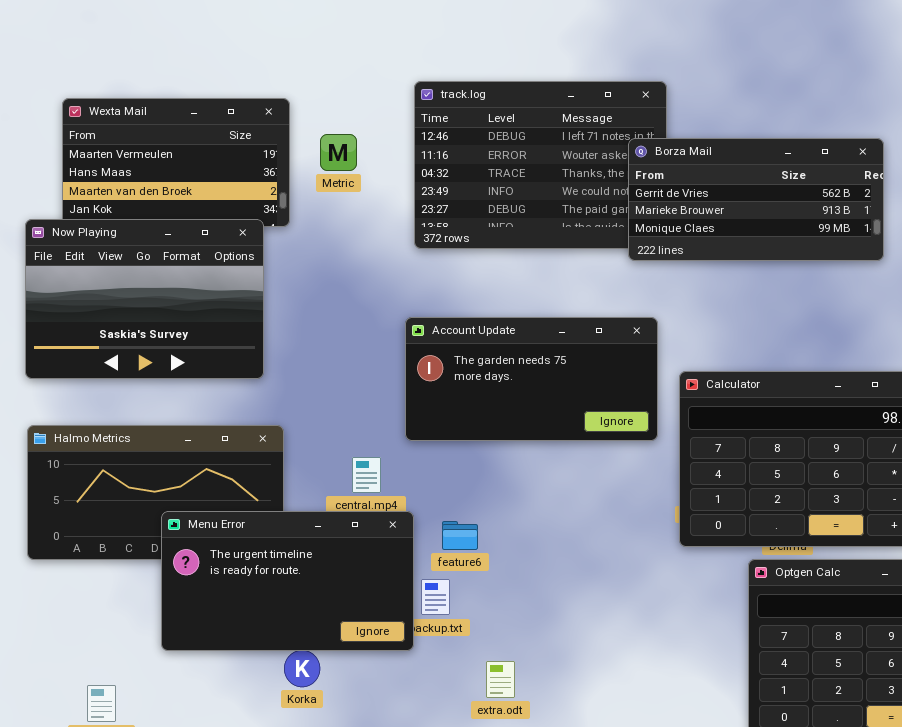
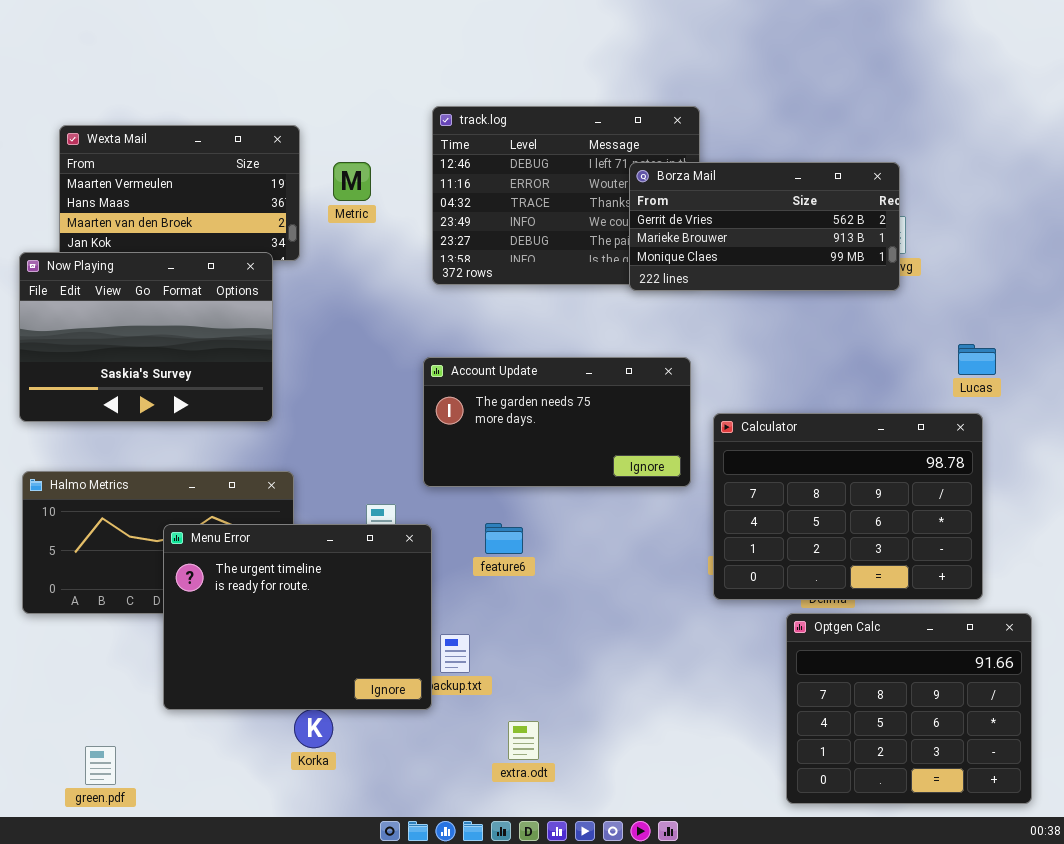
Borza Mail: [628,138,884,261] -> [629,162,900,291], moved
Menu Error: [161,511,414,651] -> [163,524,432,710], resized
feature6: [442,521,478,550] -> [485,523,523,554], moved

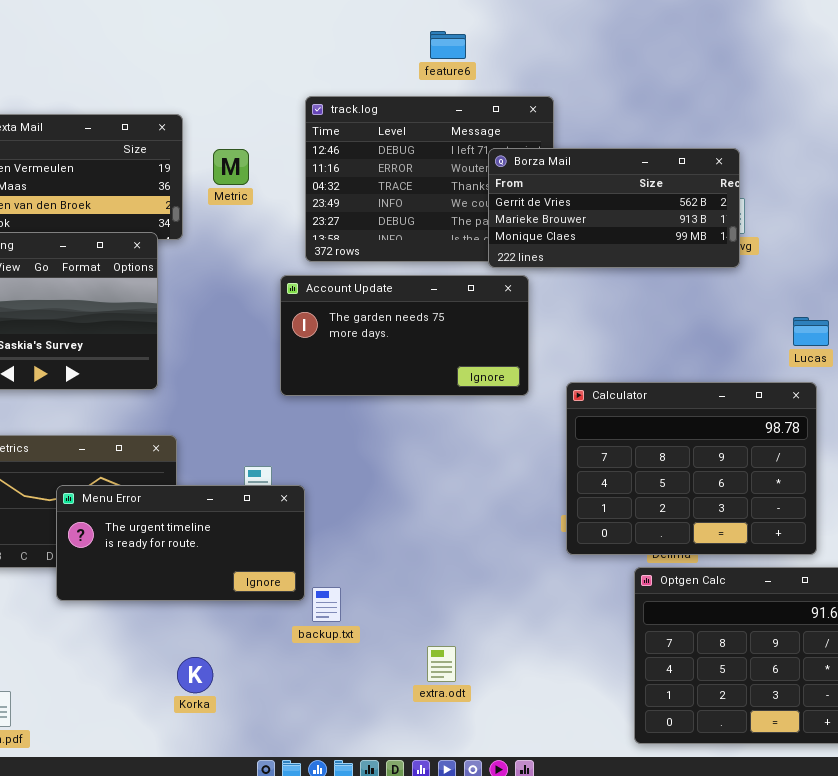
Account Update: [423,357,691,487] -> [280,275,529,396], moved
feature6: [485,523,523,554] -> [430,31,466,59], moved
Menu Error: [163,524,432,710] -> [56,485,305,601], resized
extra.odt: [508,721,539,760] -> [427,646,456,682], moved

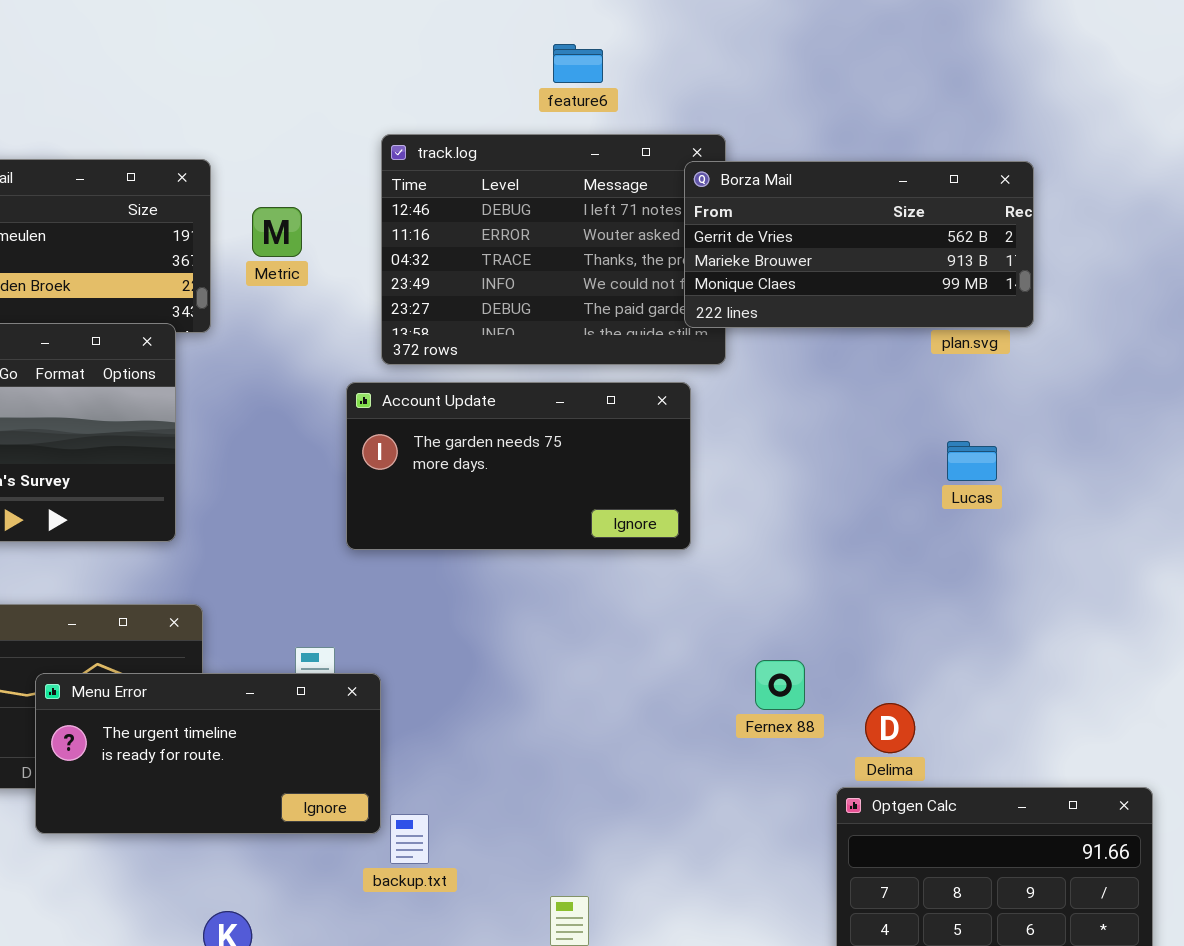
Borza Mail: [488,148,740,268] -> [684,161,1034,328], moved
Lucas: [793,317,829,346] -> [947,441,997,481], moved
Calculator: [566,382,817,555] -> none, closed

